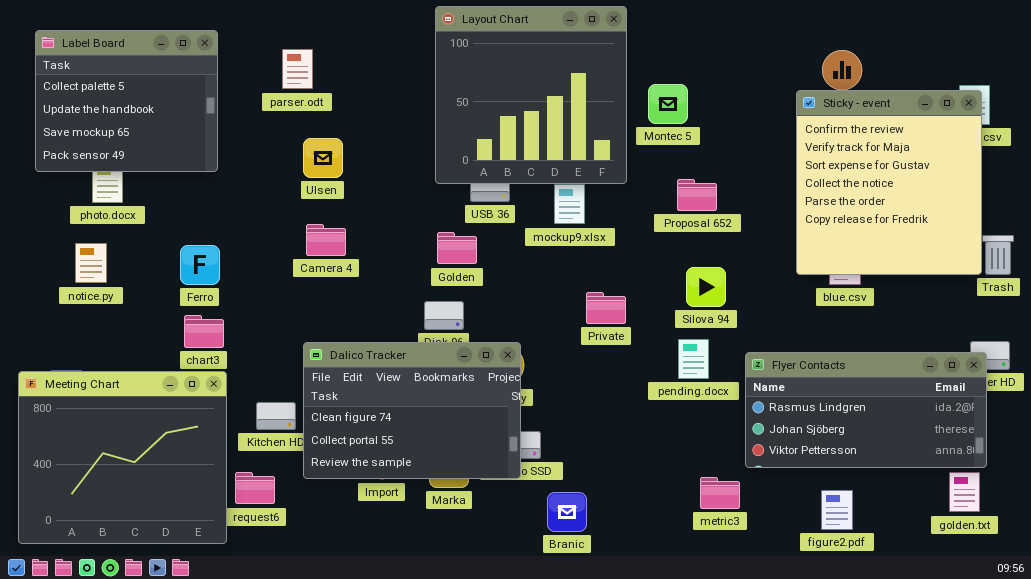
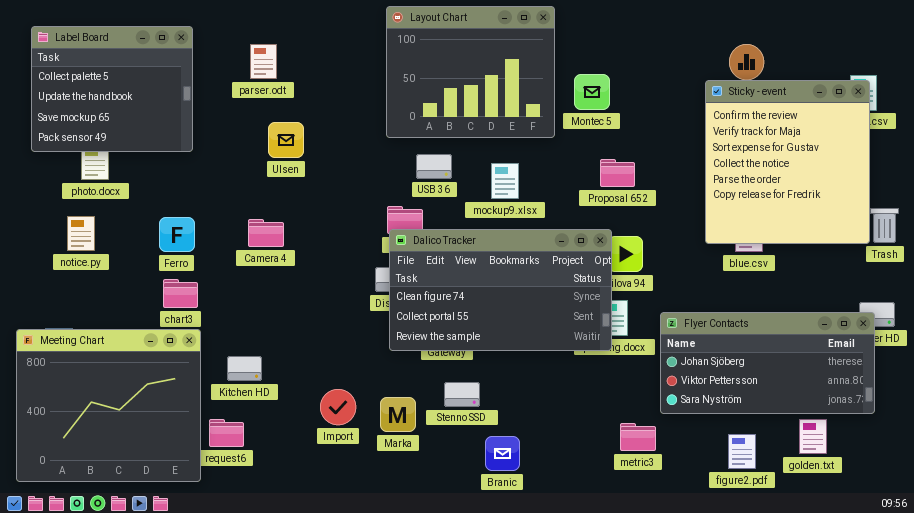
Layout Chart: [435,6,627,184] -> [386,6,555,138], resized
Camera 4: [306,224,346,256] -> [248,219,284,247], moved
Dalico Tracker: [303,342,521,479] -> [389,229,612,351], moved, resized
Flyer Contacts: [745,352,987,468] -> [660,312,875,414], scrolled down 1 row
golden.txt: [949,472,980,512] -> [799,419,827,454], moved

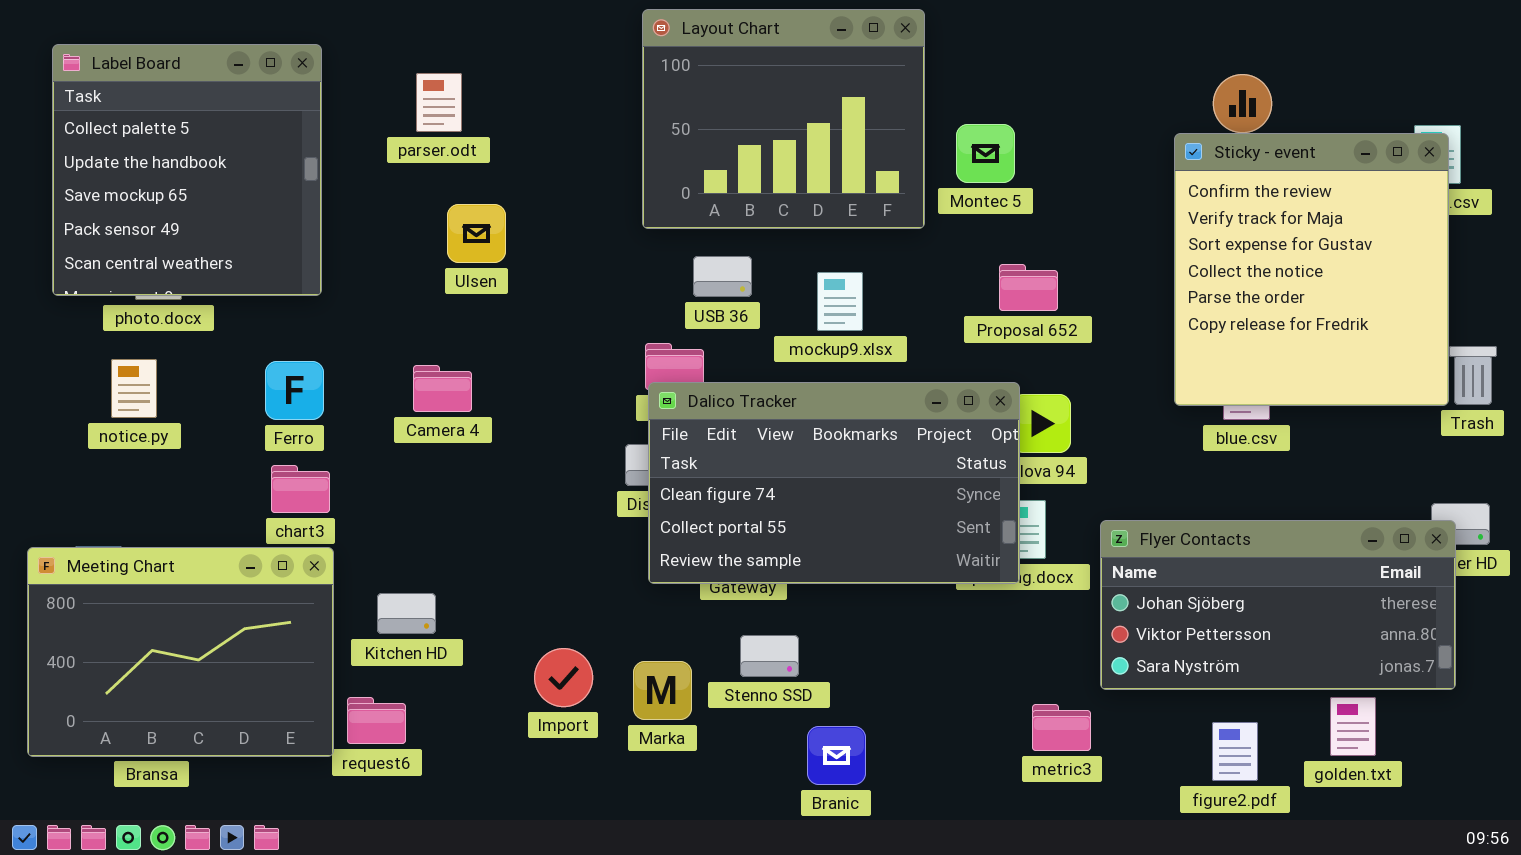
Label Board: [31,26,193,152] -> [52,44,322,296], resized
Meeting Chart: [16,329,201,482] -> [27,547,334,757], resized

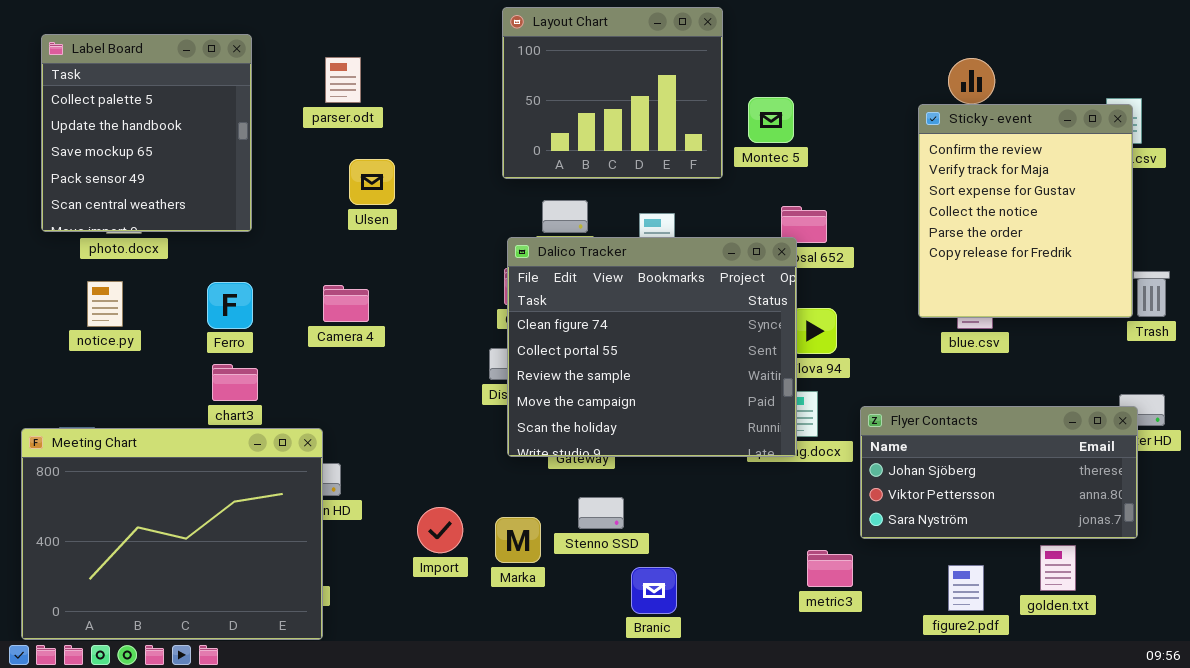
Dalico Tracker: [648,382,1020,584] -> [507,237,797,457], resized
Meeting Chart: [27,547,334,757] -> [21,428,323,640], resized

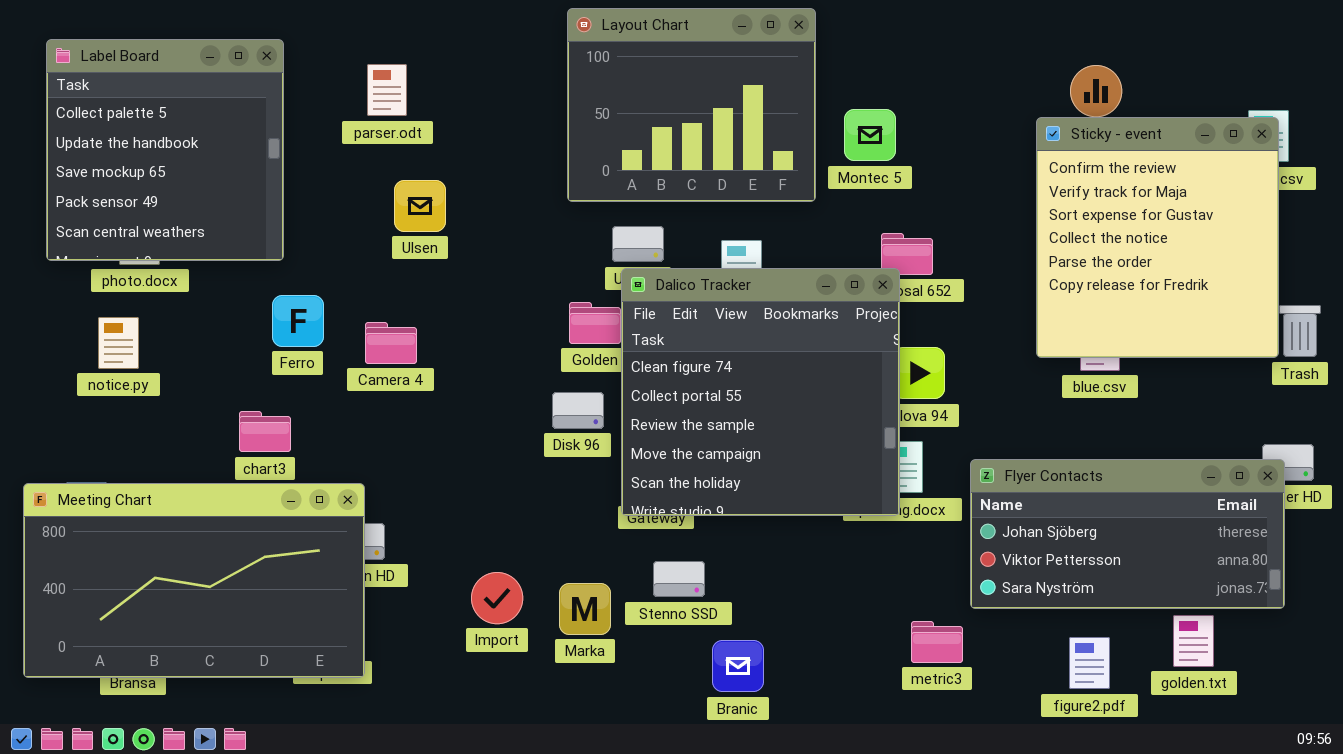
Dalico Tracker: [507,237,797,457] -> [621,268,900,516], resized
Ferro: [207,282,253,329] -> [272,295,324,347], moved
Meeting Chart: [21,428,323,640] -> [23,483,365,678], resized

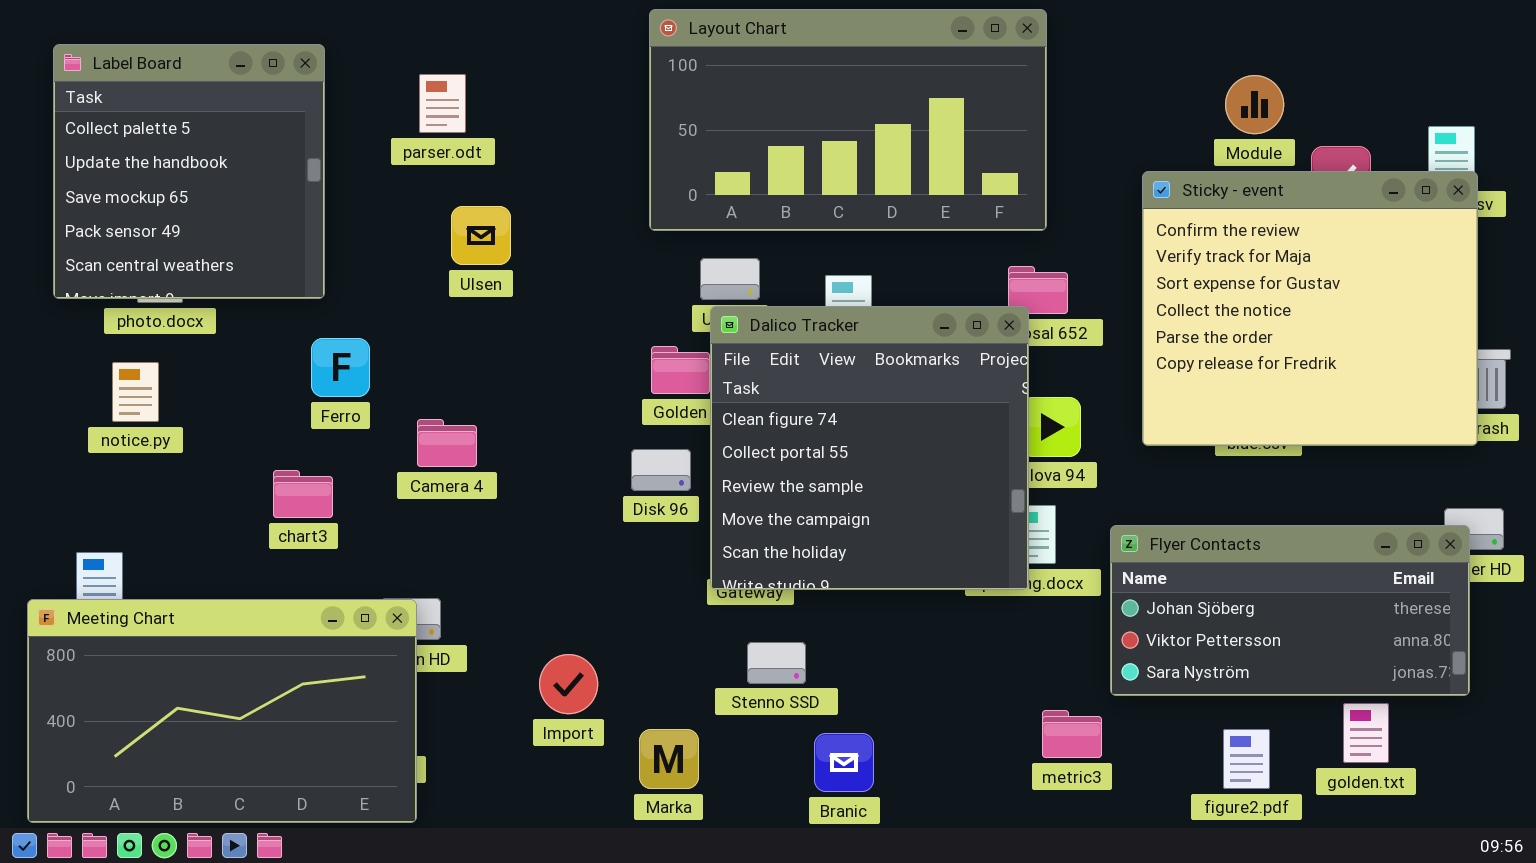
Layout Chart: [567,8,816,202] -> [649,9,1047,231], resized
Sticky - event: [1036,117,1279,358] -> [1142,171,1478,446], moved, resized
Camera 4: [365,322,417,364] -> [417,419,477,467], moved
Meeting Chart: [23,483,365,678] -> [27,599,417,823], moved
Marka: [559,583,611,635] -> [639,729,699,789], moved

